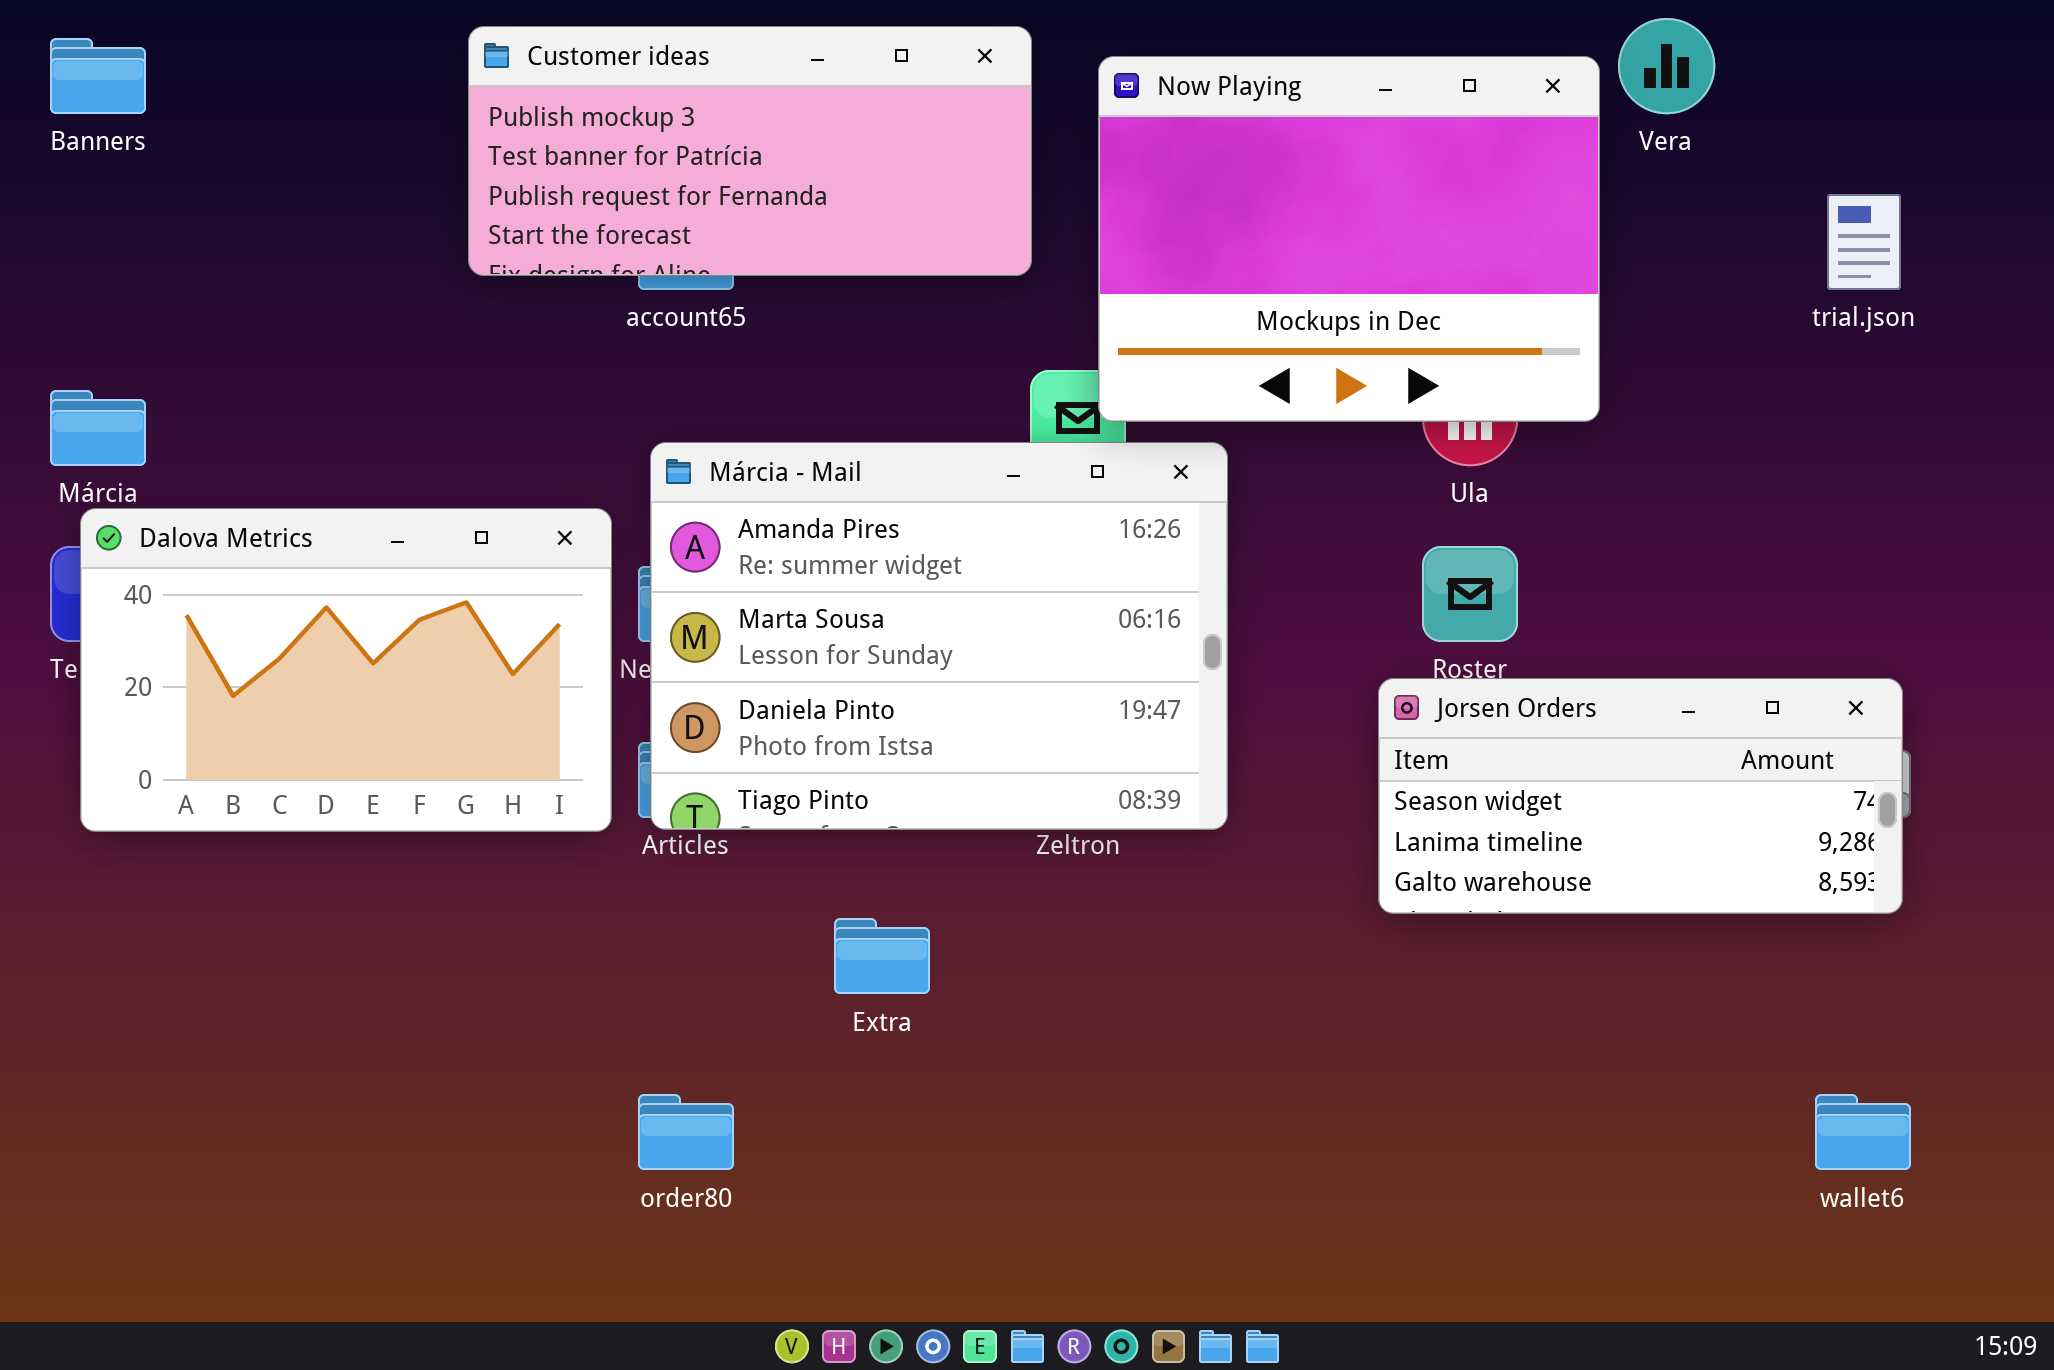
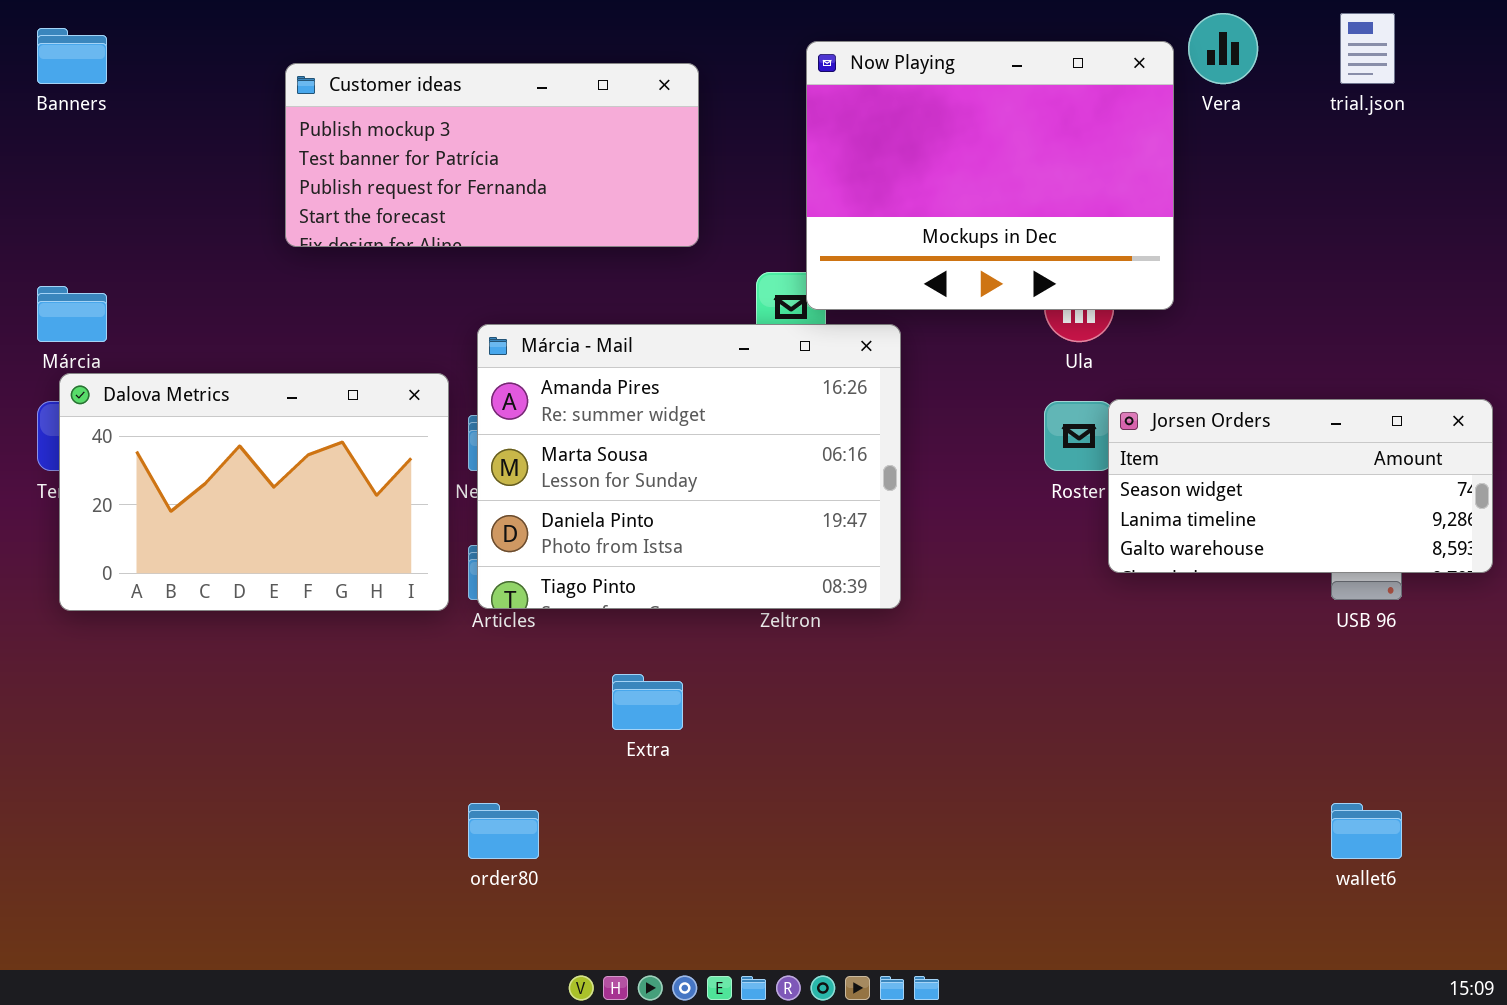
Customer ideas: [468,26,1032,276] -> [285,63,699,247], moved
trial.json: [1827,194,1901,290] -> [1340,13,1395,84], moved
Jorsen Orders: [1378,678,1903,914] -> [1108,399,1493,573], moved

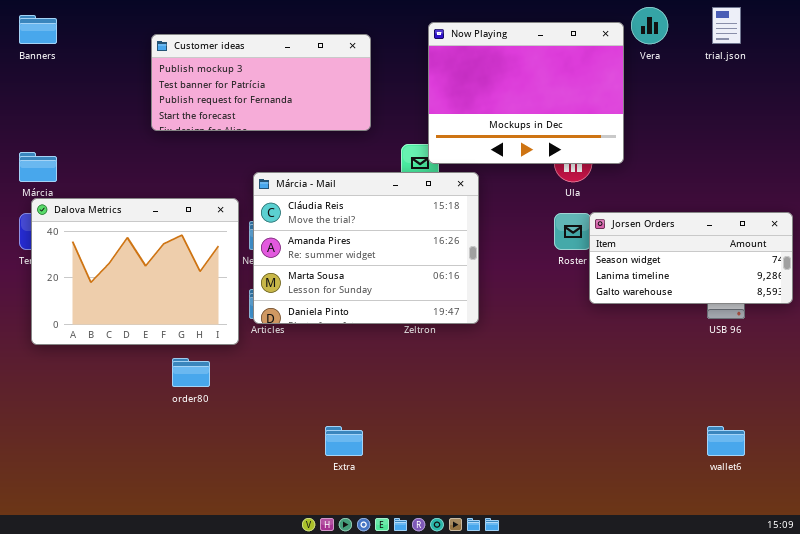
Márcia - Mail: [477,324,901,609] -> [253,172,479,324], scrolled up 1 row
Dalova Metrics: [59,373,449,611] -> [31,198,239,345], resized
Extra: [612,674,683,730] -> [325,426,363,456], moved
order80: [468,803,539,859] -> [172,358,210,387], moved

